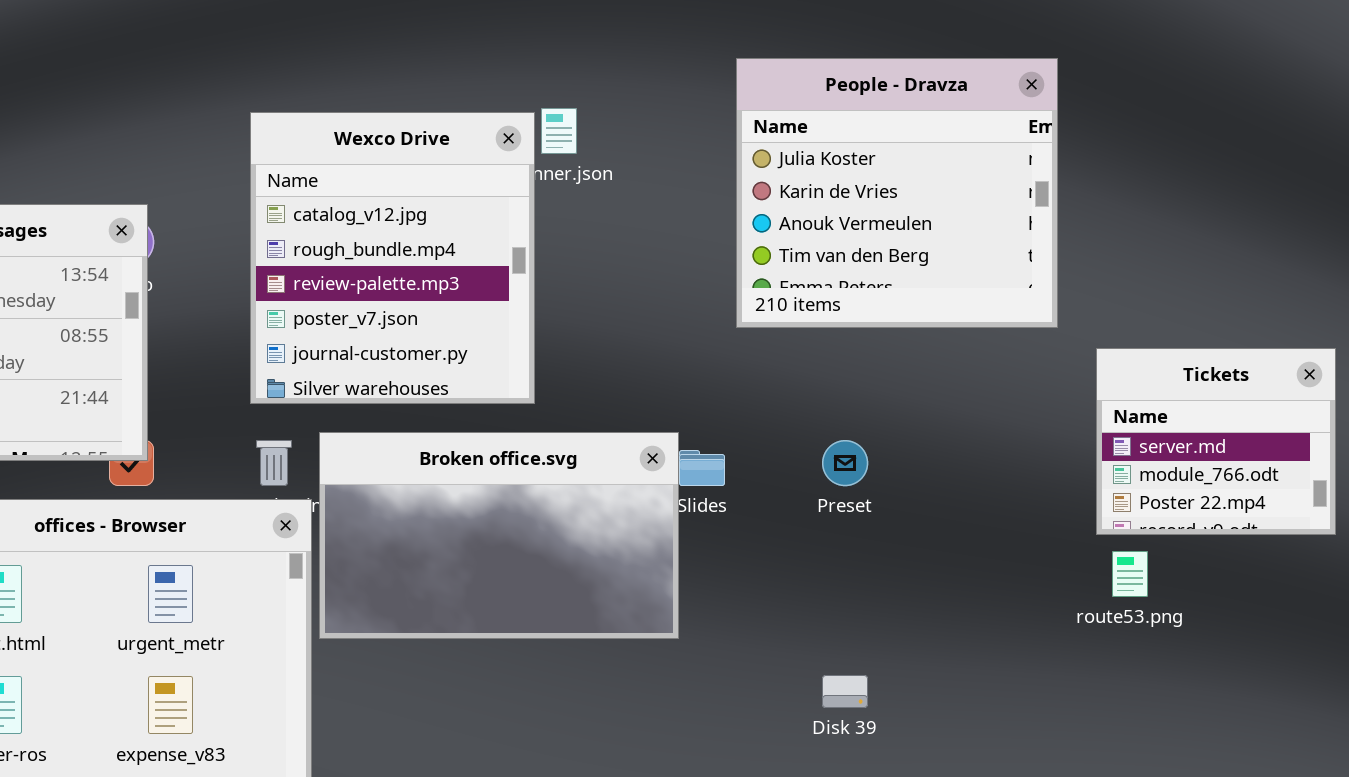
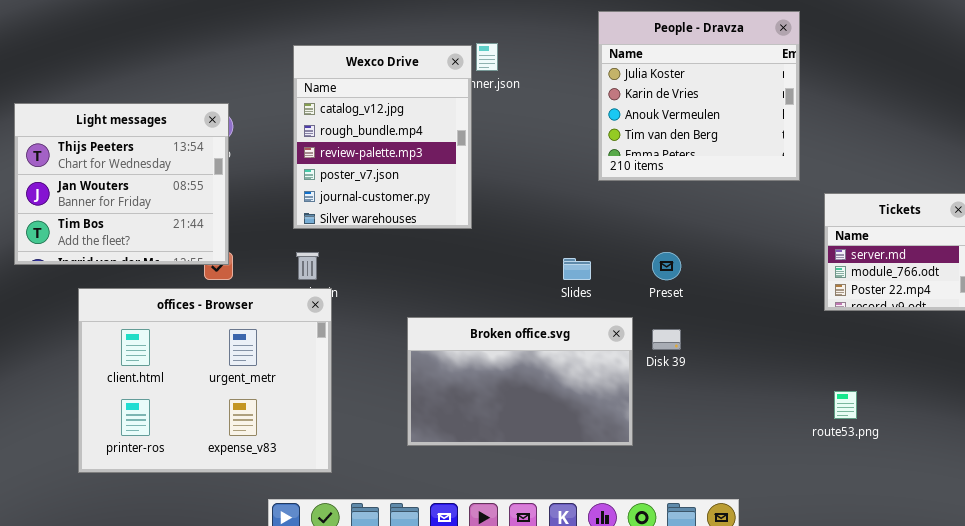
Broken office.svg: [319,432,679,639] -> [407,317,633,446], moved
route53.png: [1112,551,1148,597] -> [834,391,857,419], moved
Disk 39: [822,675,868,708] -> [652,329,681,350], moved

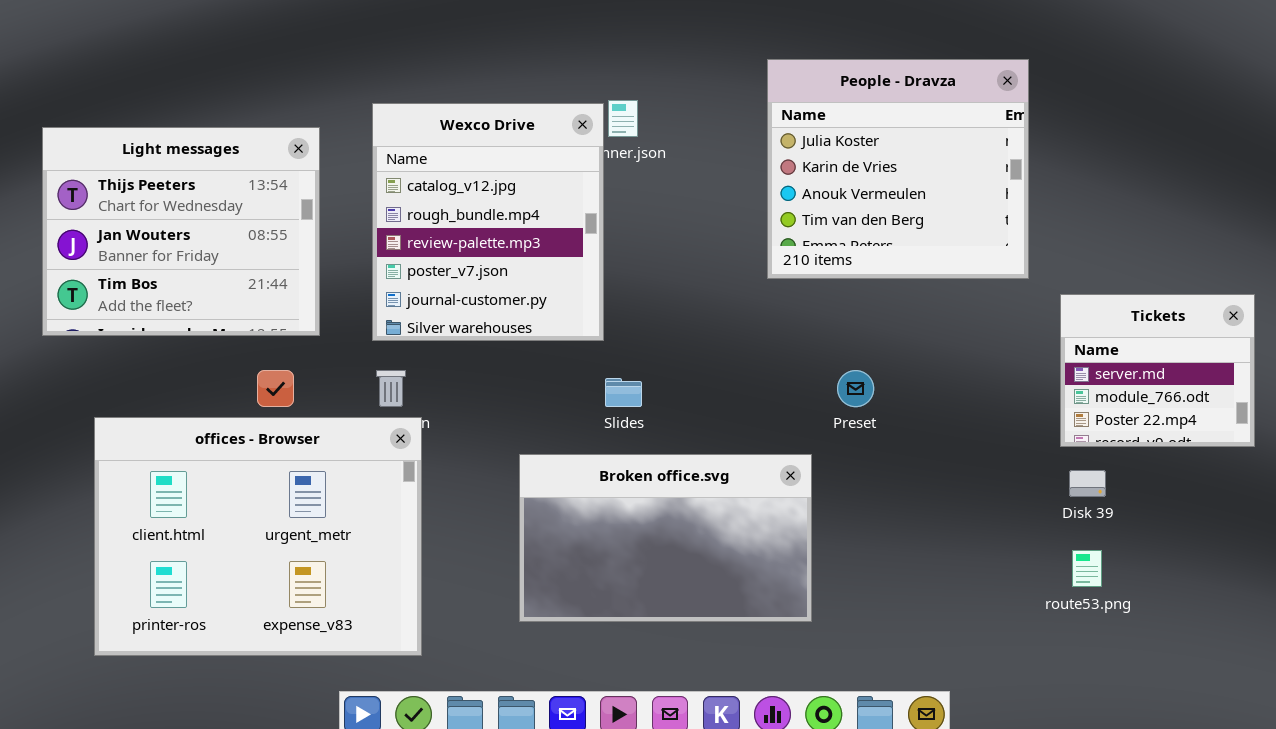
Light messages: [14,103,229,265] -> [42,127,320,336], moved
Slides: [563,258,591,280] -> [605,378,642,407], moved
Disk 39: [652,329,681,350] -> [1069,470,1106,497], moved

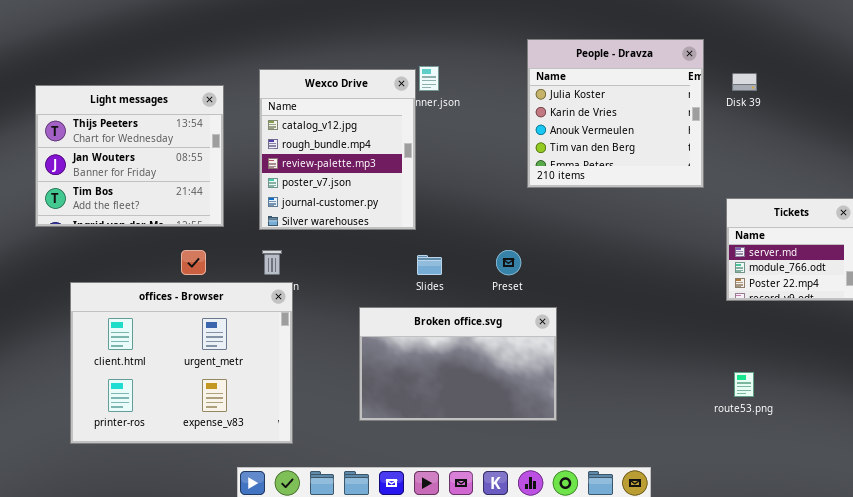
Preset: [837,370,874,407] -> [496,250,521,275], moved
Disk 39: [1069,470,1106,497] -> [732,73,757,91], moved

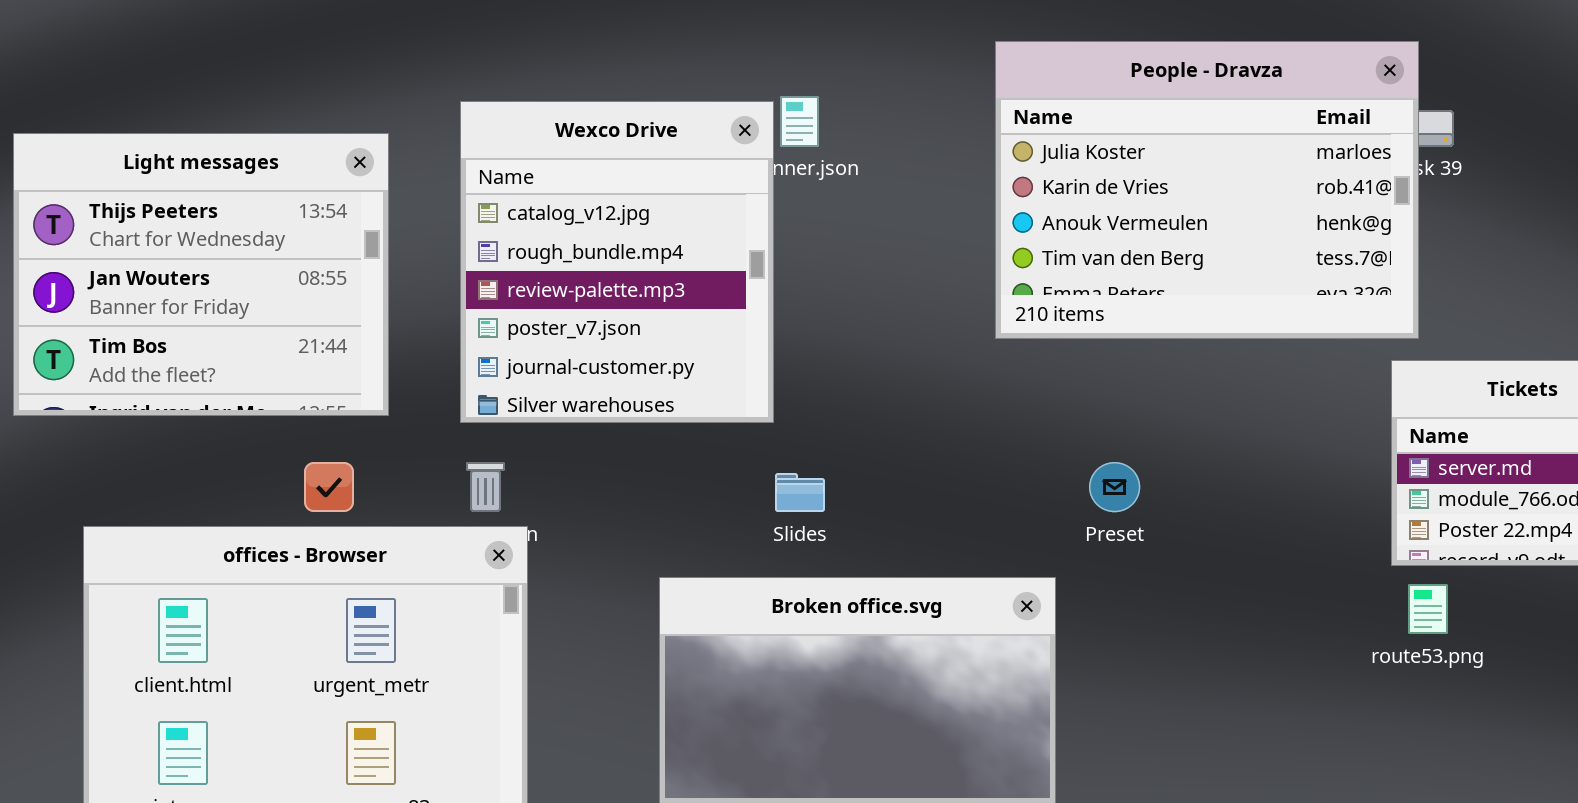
People - Dravza: [527,39,704,188] -> [995,41,1419,339], resized
Preset: [496,250,521,275] -> [1089,462,1140,512], moved
route53.png: [734,372,754,397] -> [1408,584,1448,634], moved

